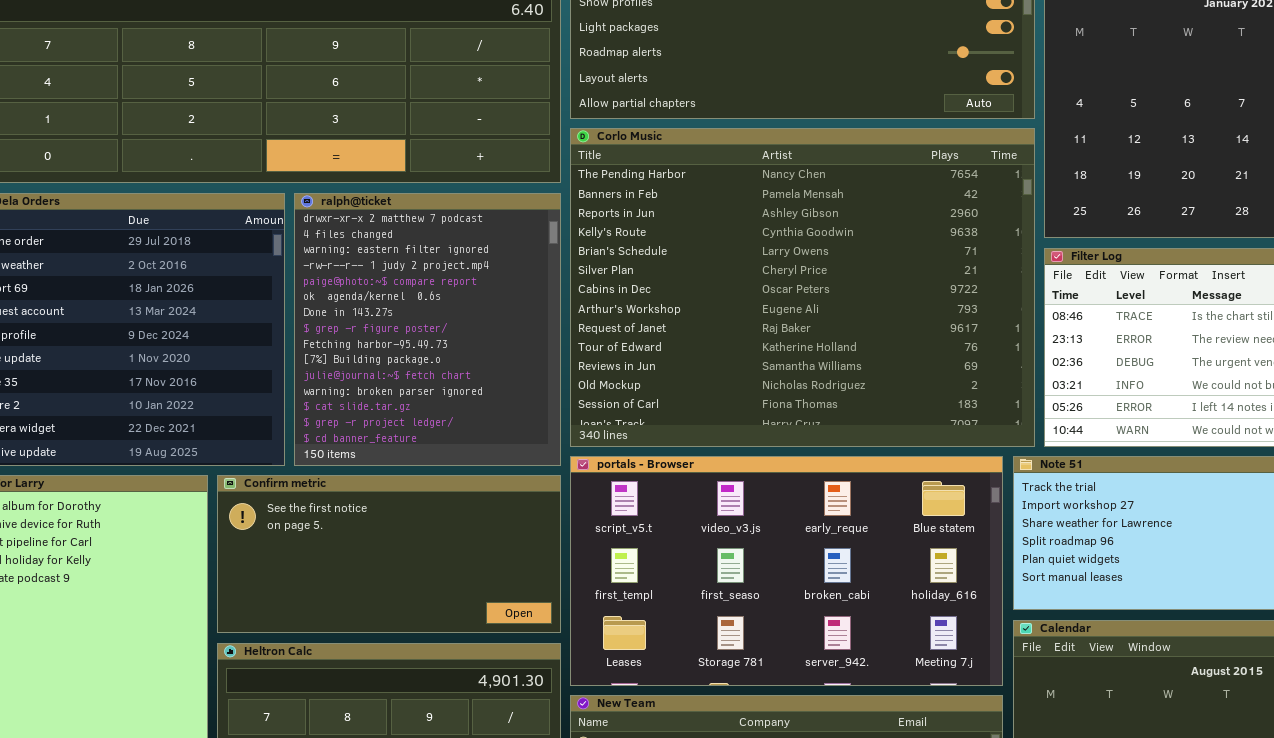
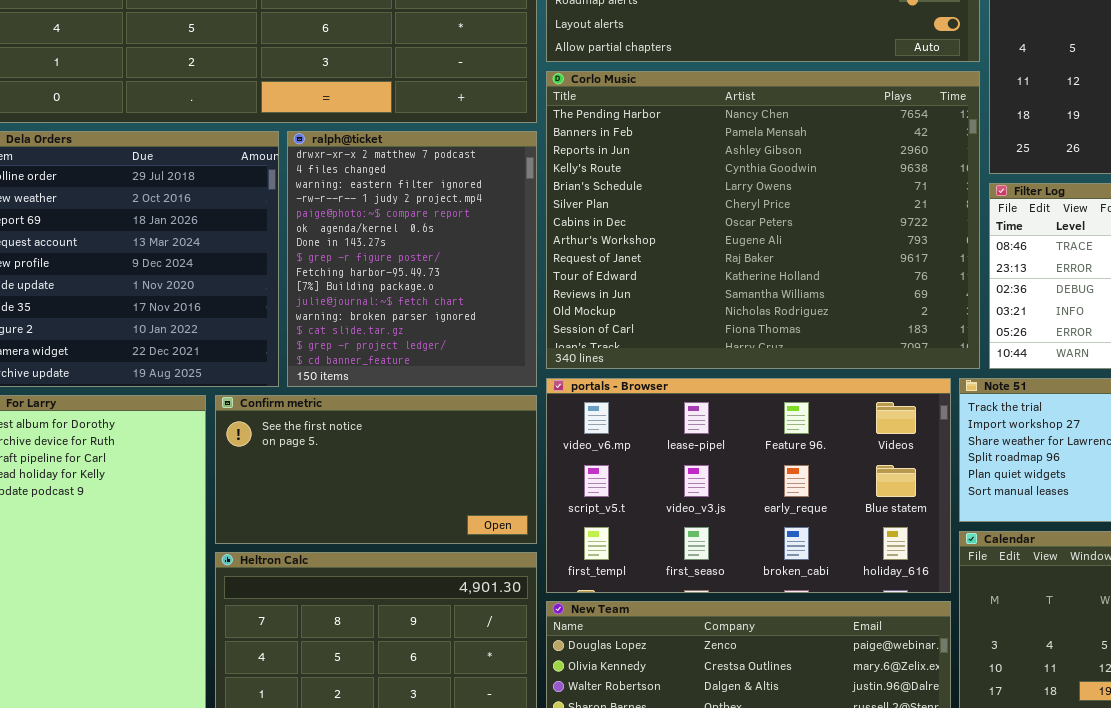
portals - Browser: [570,456,1003,686] -> [546,378,951,593], scrolled up 1 row

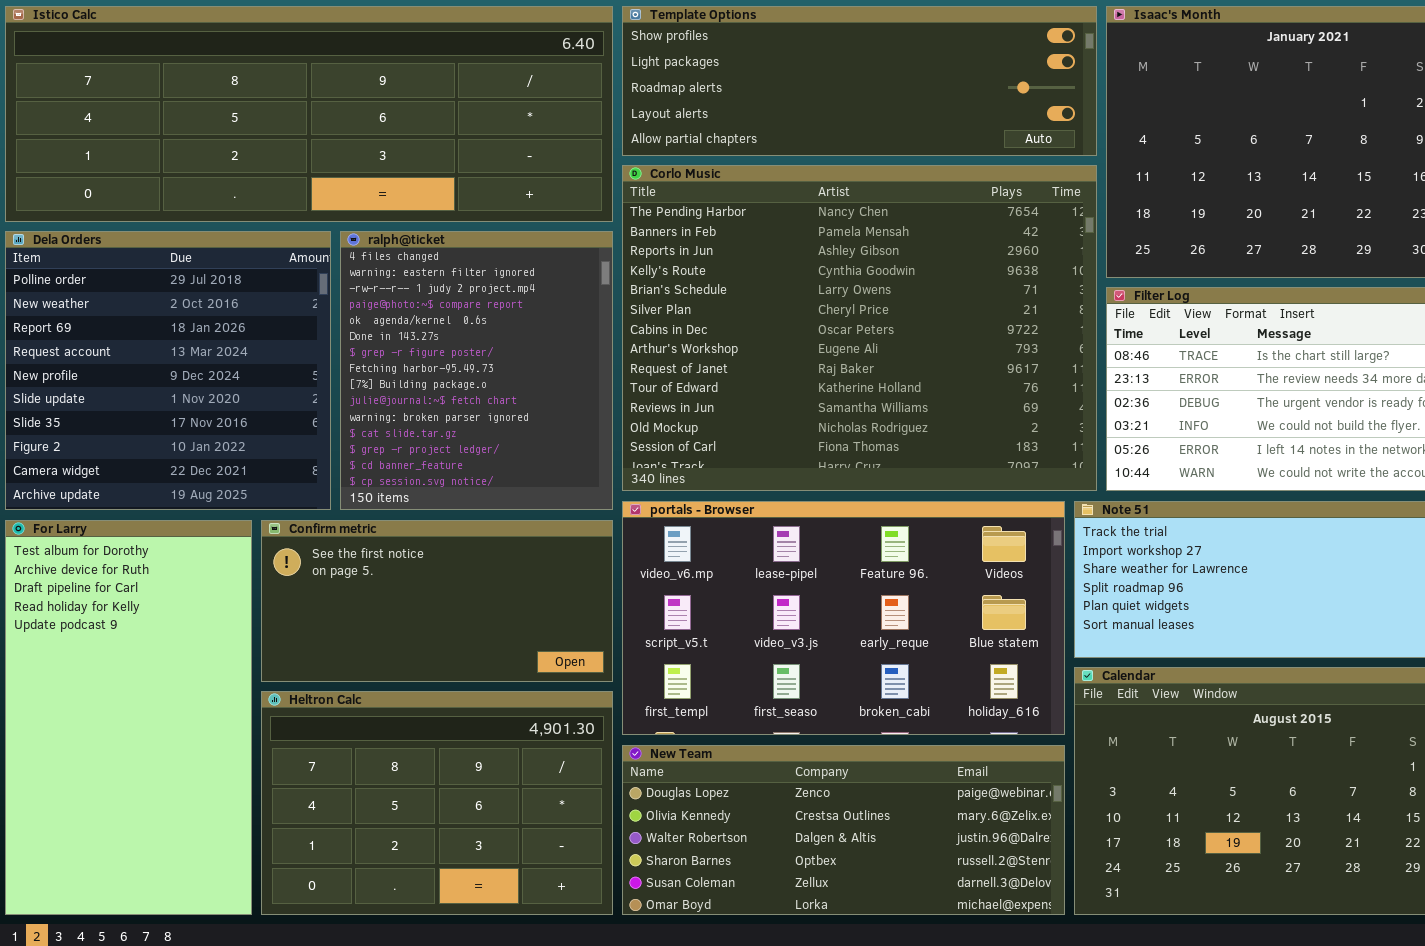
ralph@ticket: [287,131,537,387] -> [340,231,613,510], scrolled down 1 row

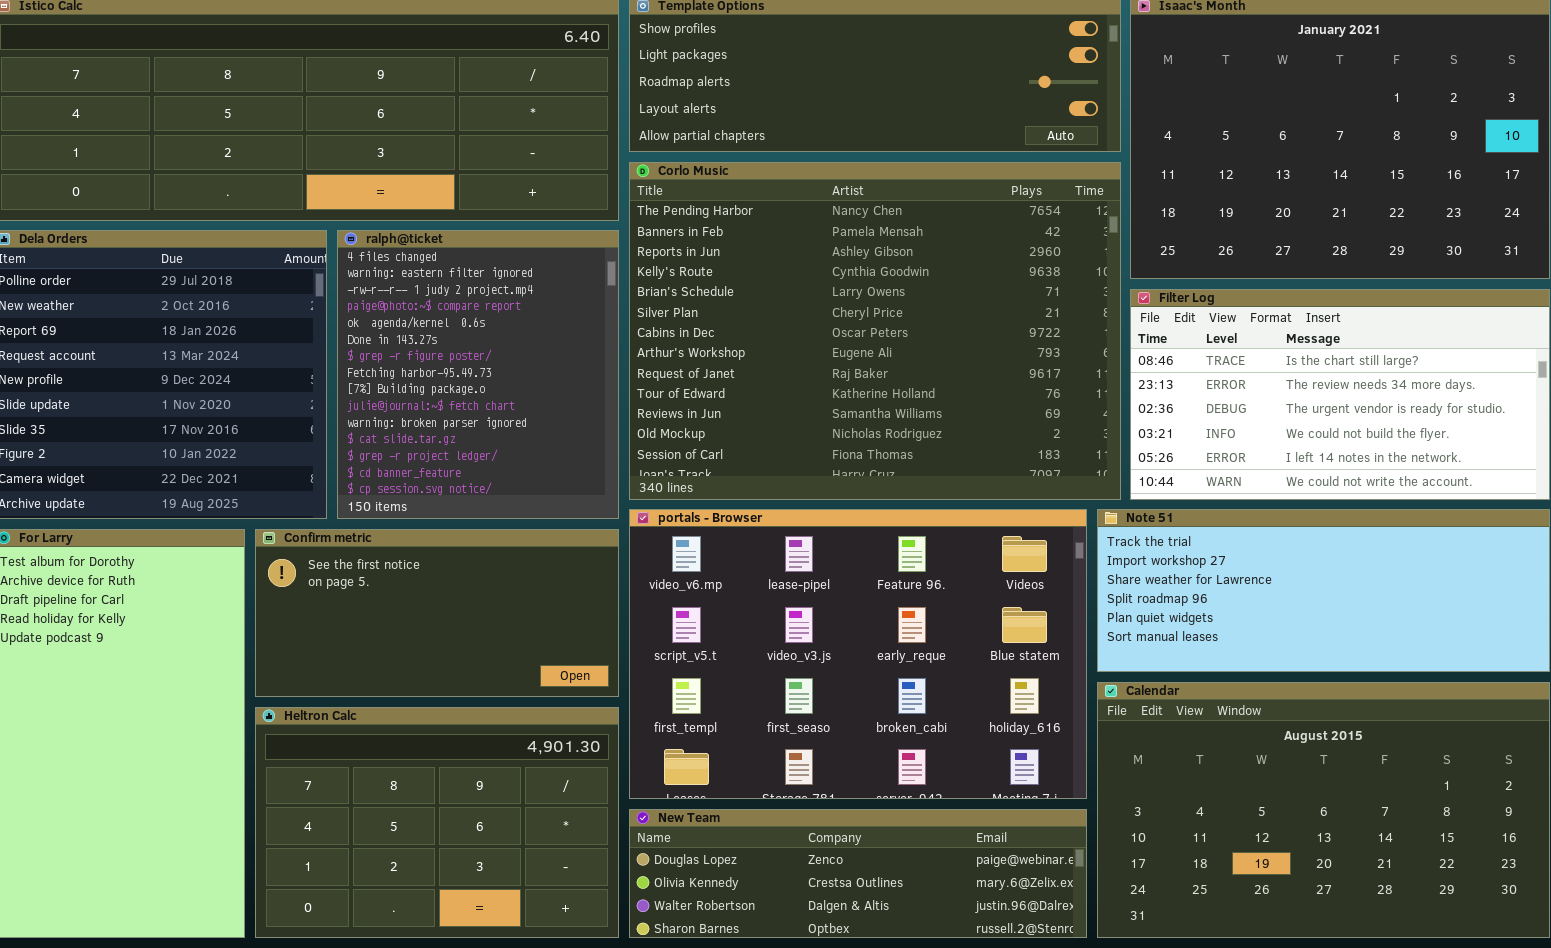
portals - Browser: [622,501,1065,735] -> [629,509,1087,799], resized
New Team: [622,745,1065,915] -> [629,809,1087,938], resized

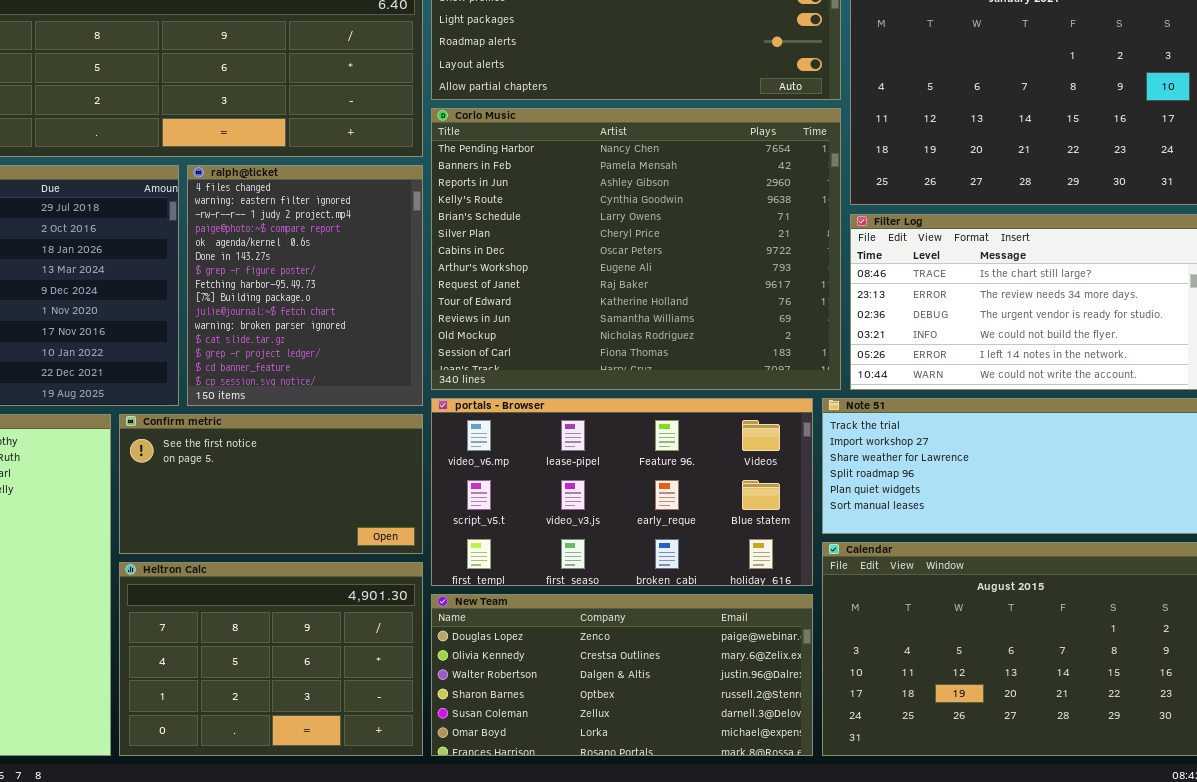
portals - Browser: [629,509,1087,799] -> [431,398,813,586], resized
New Team: [629,809,1087,938] -> [431,594,813,756], resized

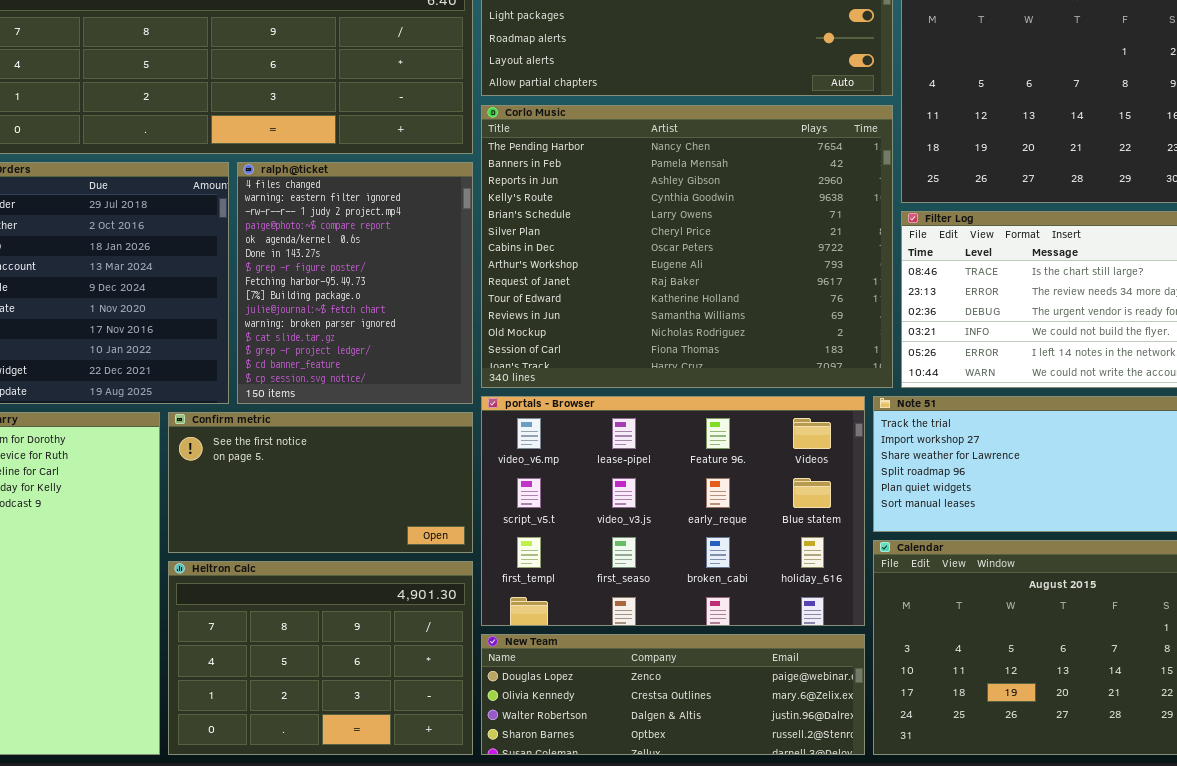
portals - Browser: [431,398,813,586] -> [481,396,865,626], resized
New Team: [431,594,813,756] -> [481,634,865,755], resized

